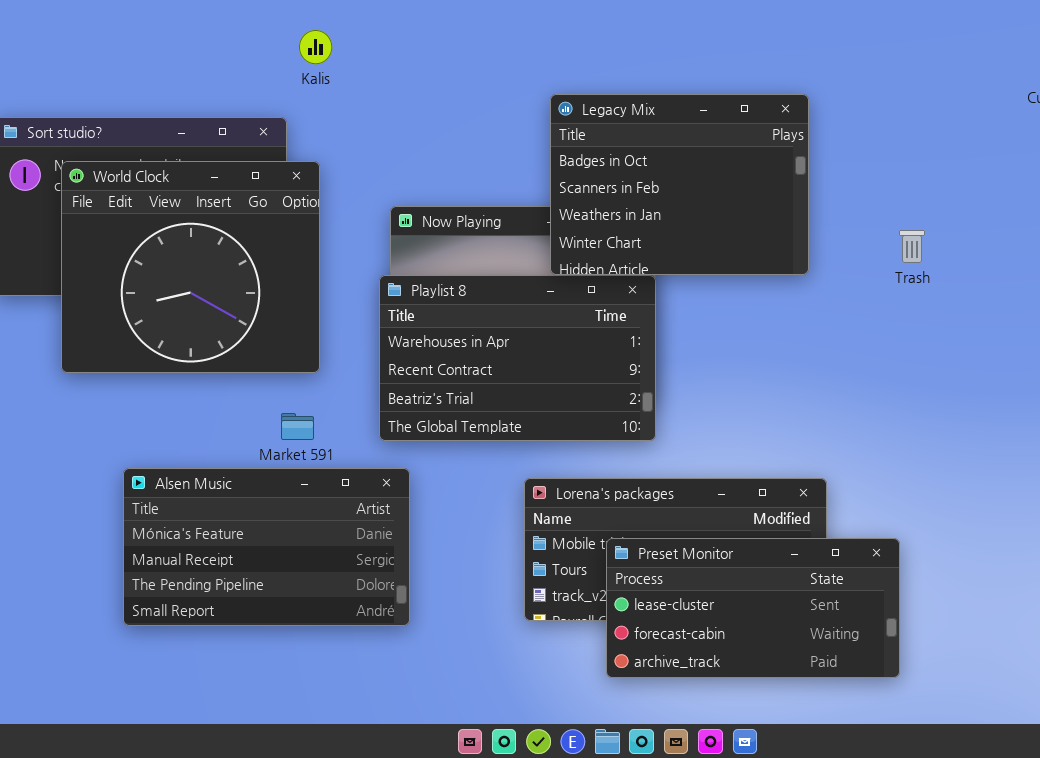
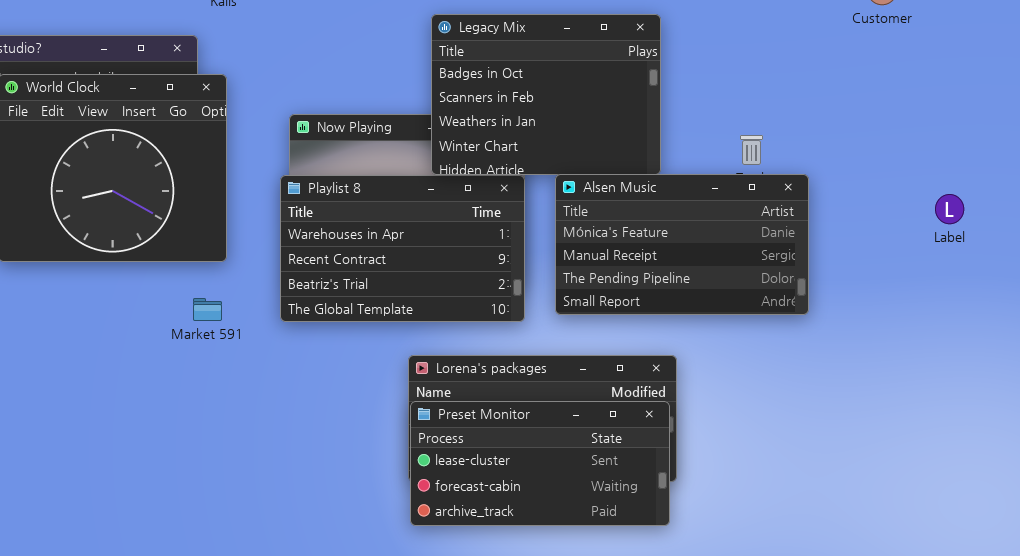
Alsen Music: [123,468,410,626] -> [555,174,809,315], moved
Preset Monitor: [606,538,900,678] -> [410,401,670,526], moved

